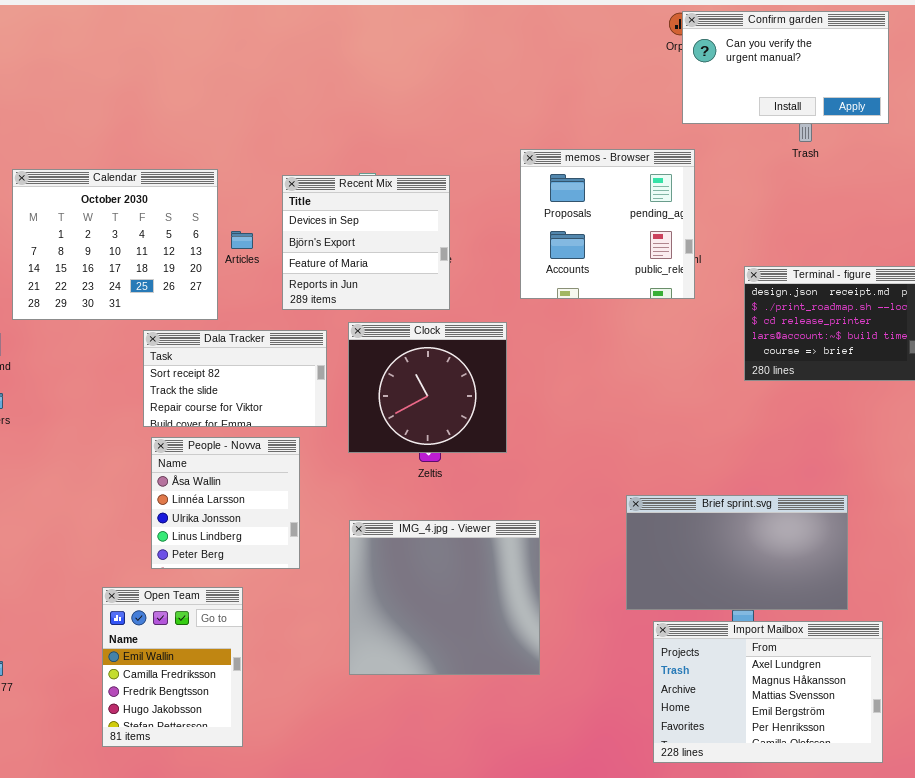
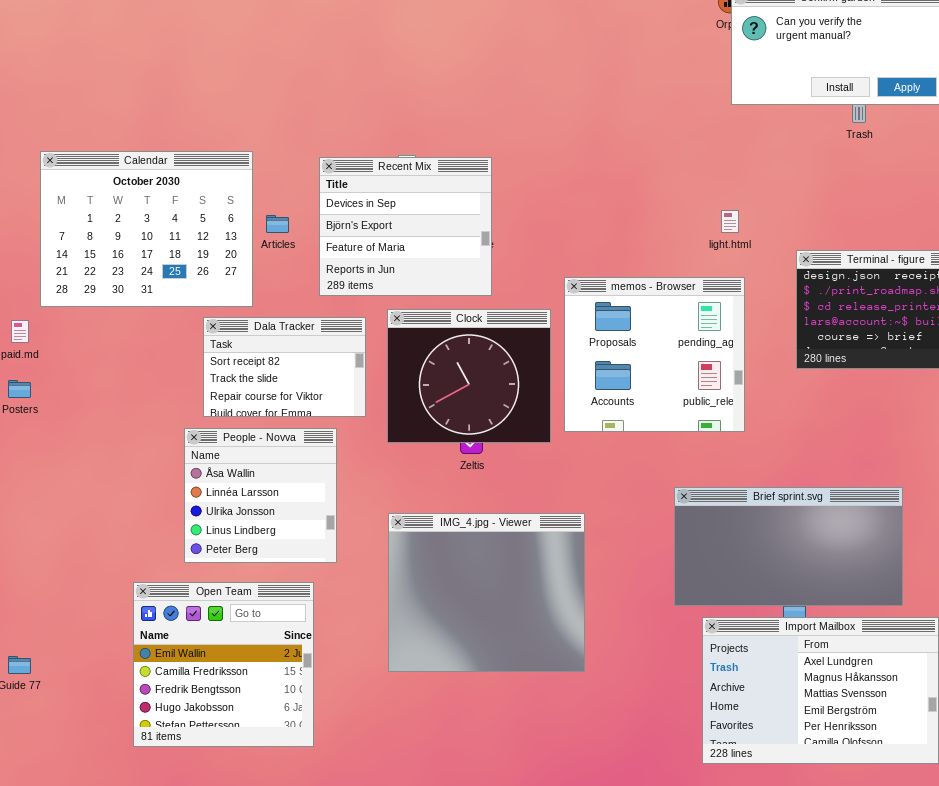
memos - Browser: [520,149,695,299] -> [564,277,745,432], moved
Dala Tracker: [143,330,327,427] -> [203,317,366,417], resized
Open Team: [102,587,243,747] -> [133,582,314,747], resized

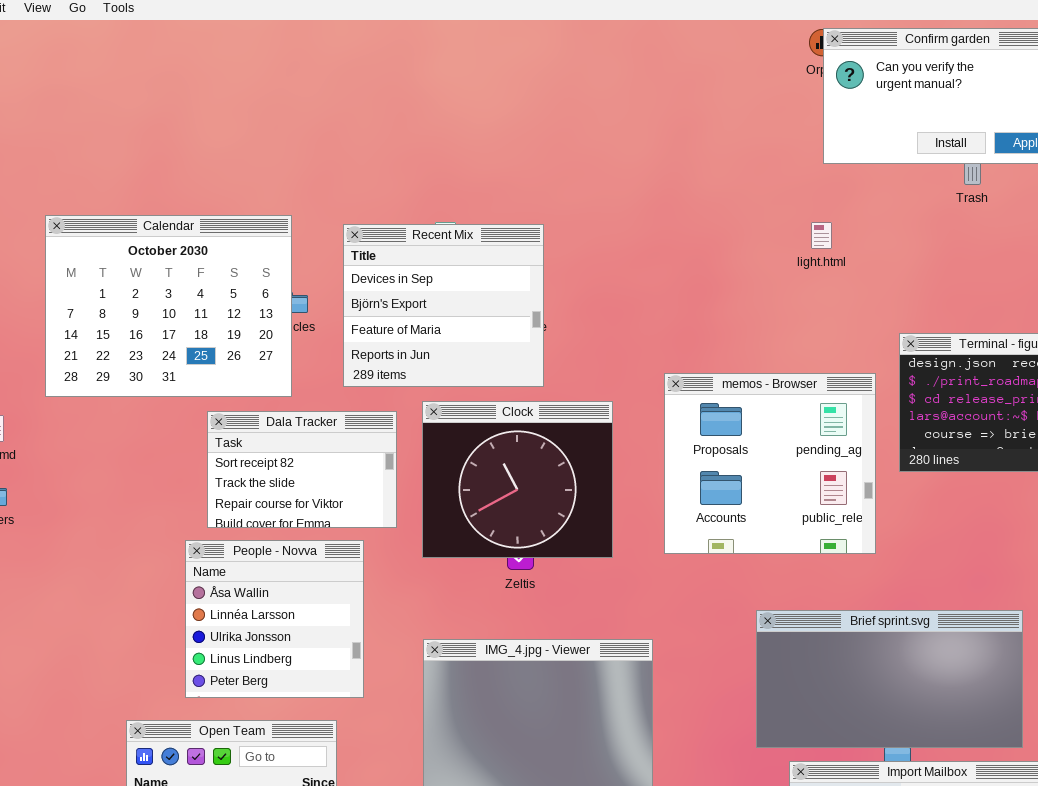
Calendar: [40,151,253,307] -> [45,215,292,397], moved
light.html: [721,210,739,233] -> [811,222,832,249], moved
memos - Browser: [564,277,745,432] -> [664,373,876,554], moved

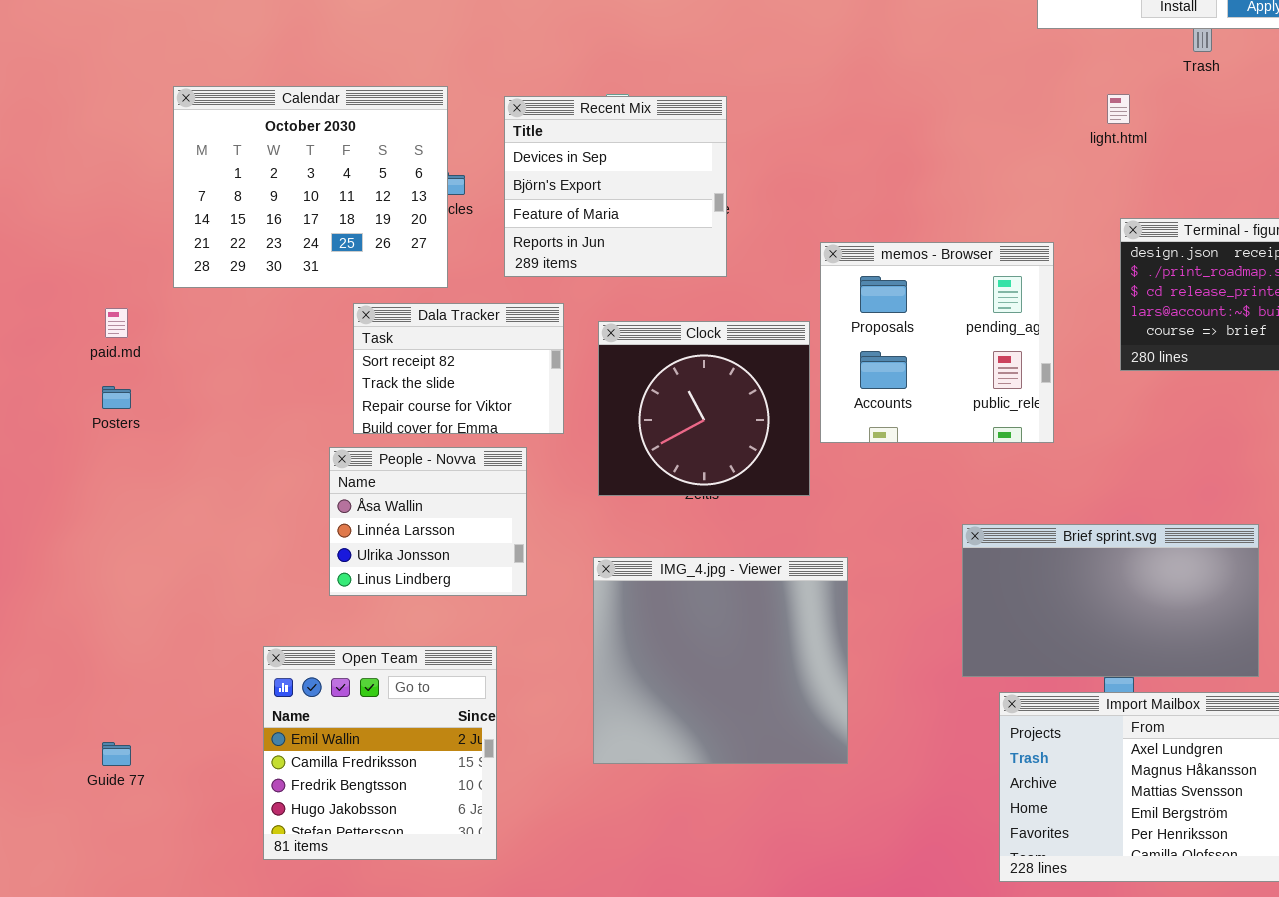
light.html: [811,222,832,249] -> [1107,94,1130,124], moved
memos - Browser: [664,373,876,554] -> [820,242,1054,443], moved
Clock: [422,401,613,558] -> [598,321,810,496], moved
People - Novva: [185,540,364,698] -> [329,447,527,596], resized

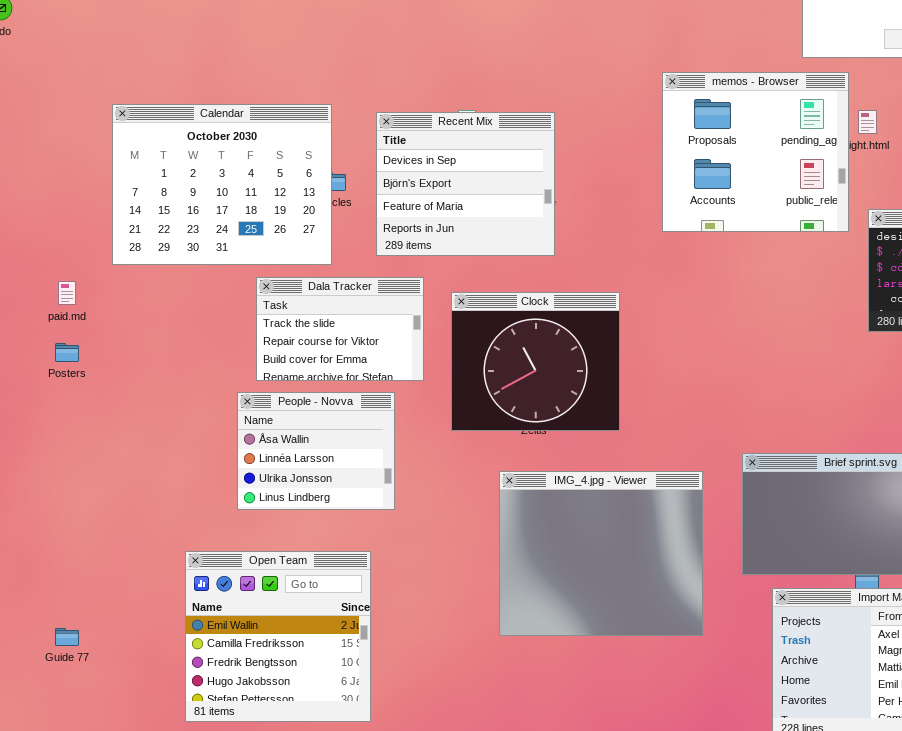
memos - Browser: [820,242,1054,443] -> [662,72,849,232], moved
Dala Tracker: [353,303,564,434] -> [256,277,424,381], scrolled down 1 row
IMG_4.jpg - Viewer: [593,557,848,764] -> [499,471,703,636], moved

